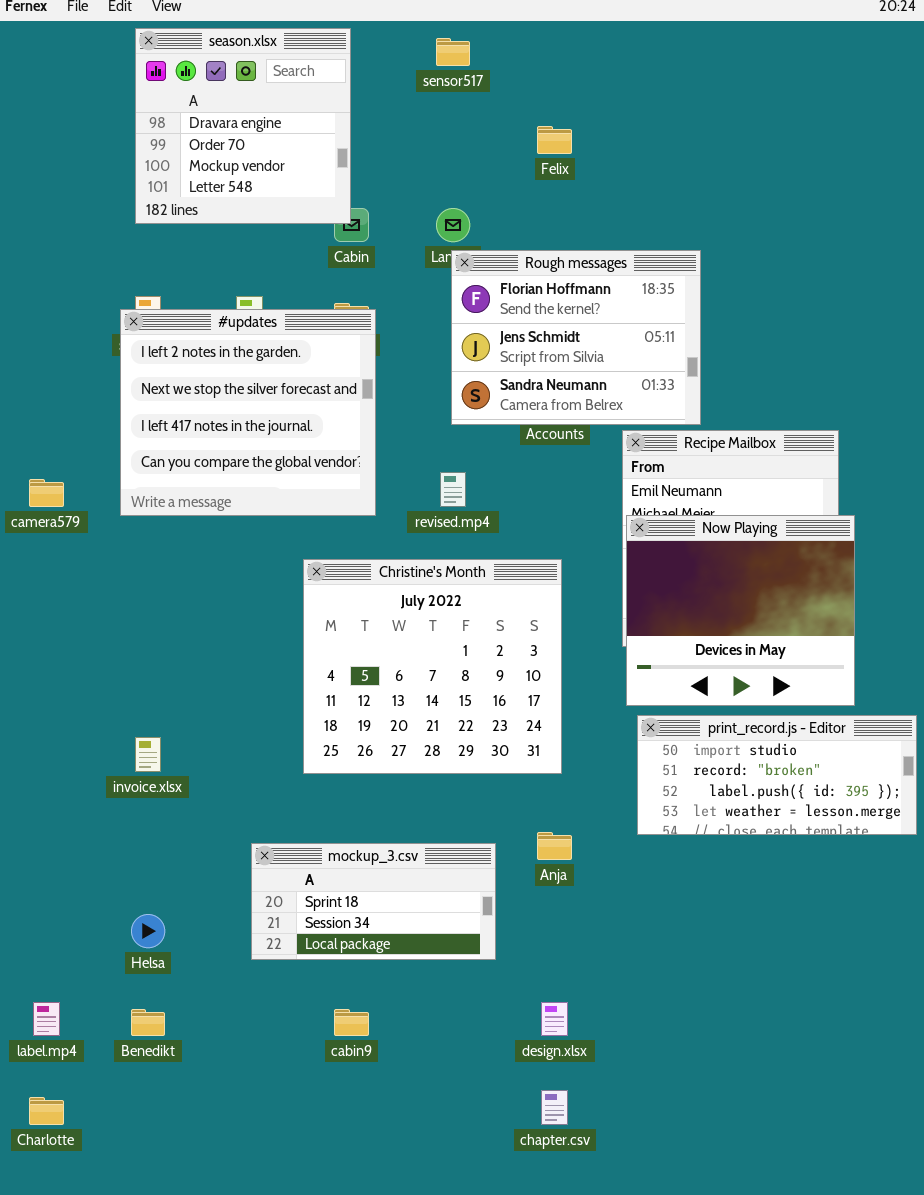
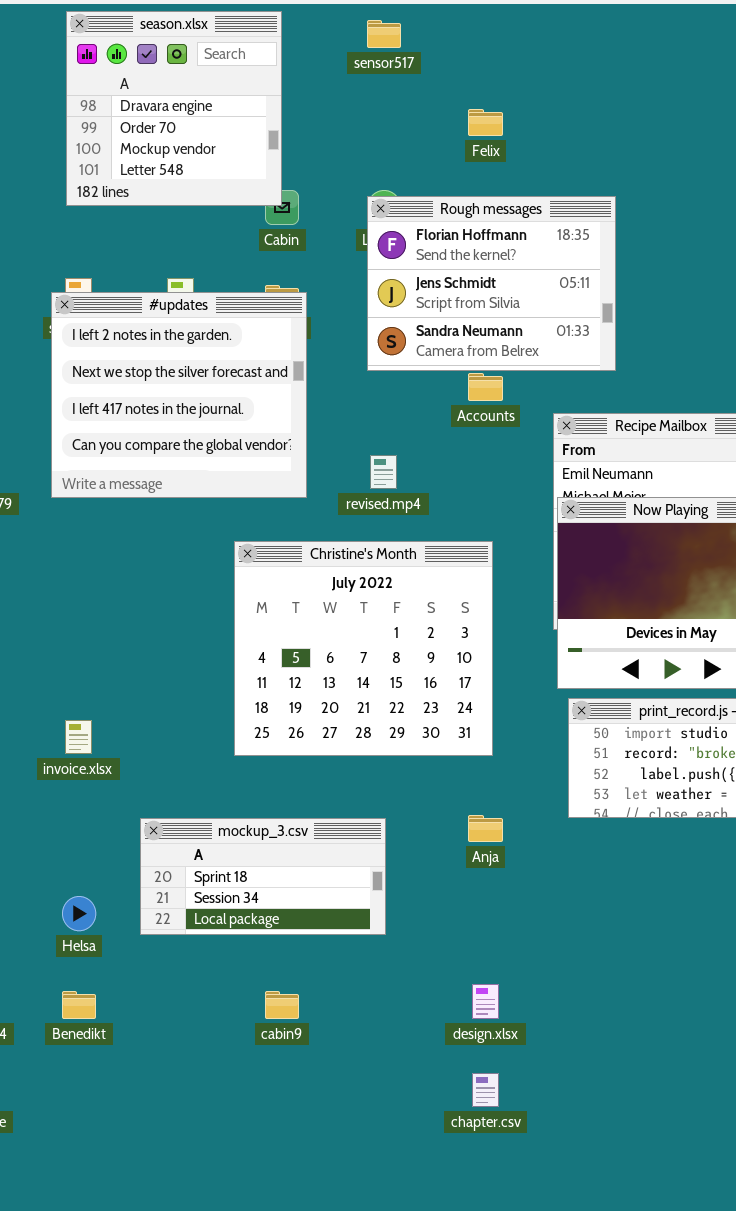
Rough messages: [451,250,701,425] -> [367,196,616,371], moved
mockup_3.csv: [251,843,496,960] -> [140,818,386,935], moved

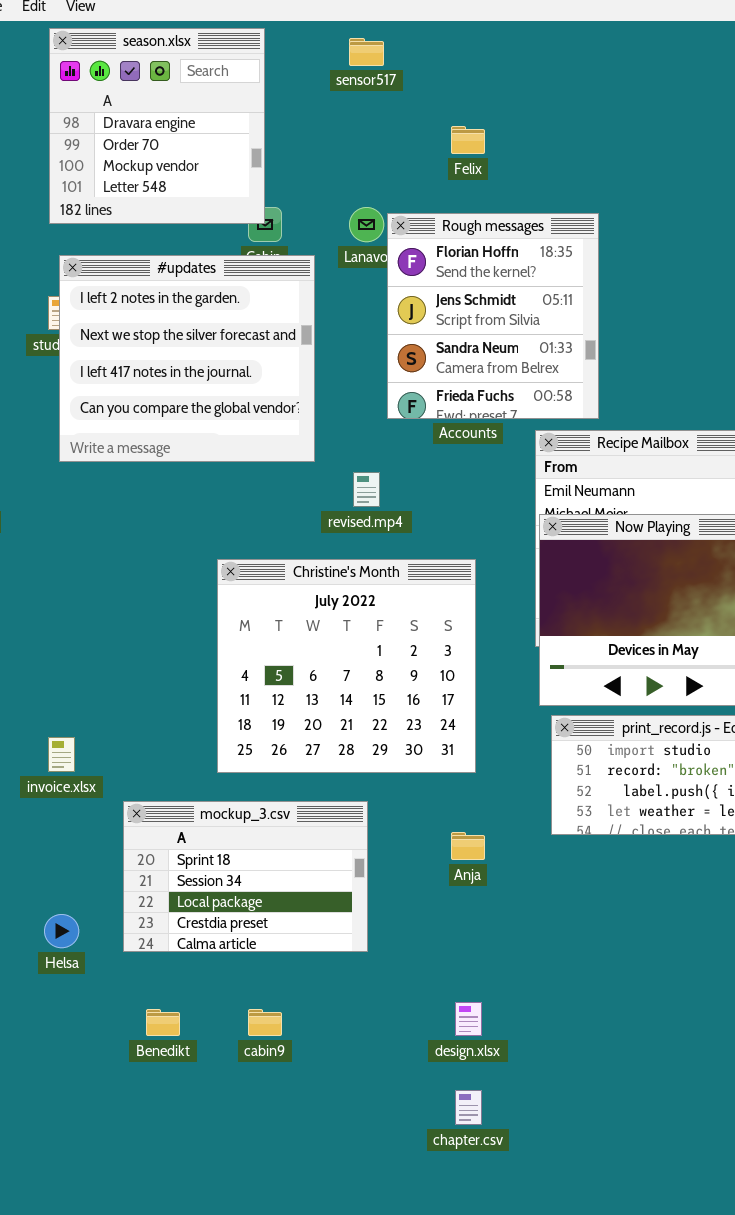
Rough messages: [367,196,616,371] -> [387,213,599,419], resized
#updates: [51,292,307,498] -> [59,255,315,462], moved
mockup_3.csv: [140,818,386,935] -> [123,801,368,952], resized
Benedikt: [62,991,96,1019] -> [146,1009,180,1036], moved

